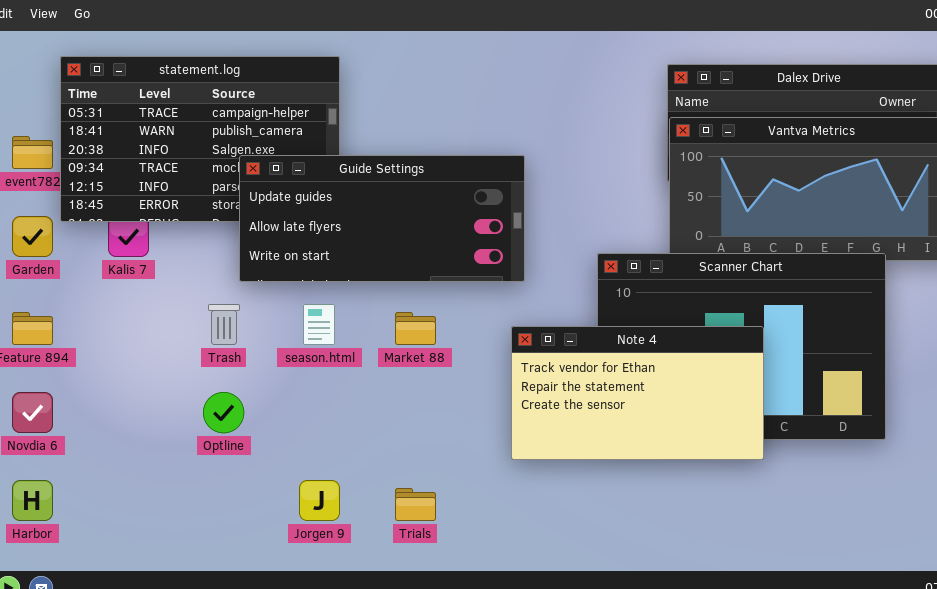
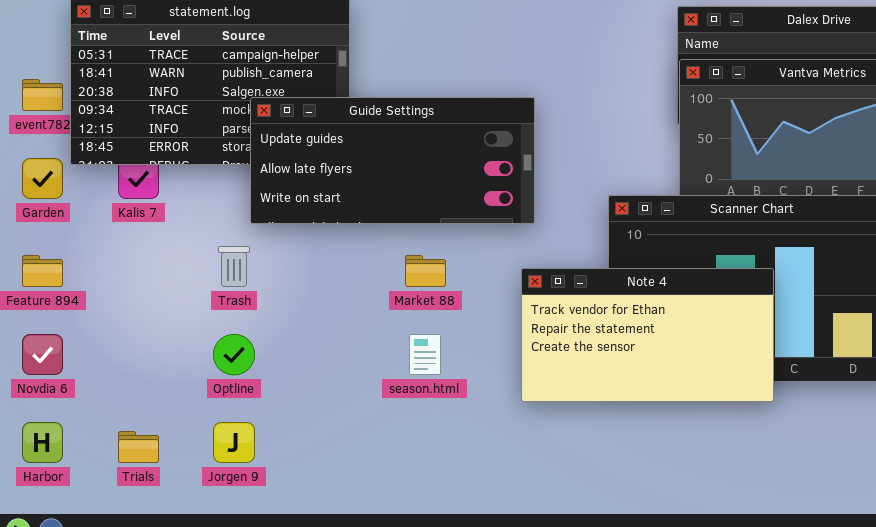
season.html: [303,304,335,345] -> [409,334,441,375], moved
Jorgen 9: [299,480,340,521] -> [213,422,255,463], moved
Trials: [395,488,436,521] -> [118,431,159,463], moved

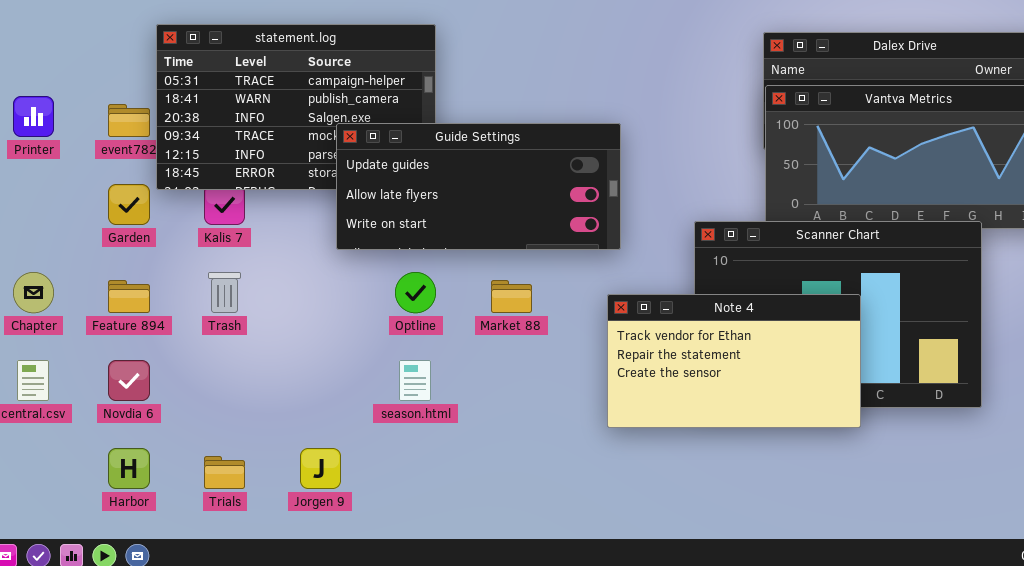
Trash: [218,246,250,287] -> [208,272,241,313], moved
Optline: [213,334,255,375] -> [395,272,436,313], moved
season.html: [409,334,441,375] -> [399,360,431,401], moved

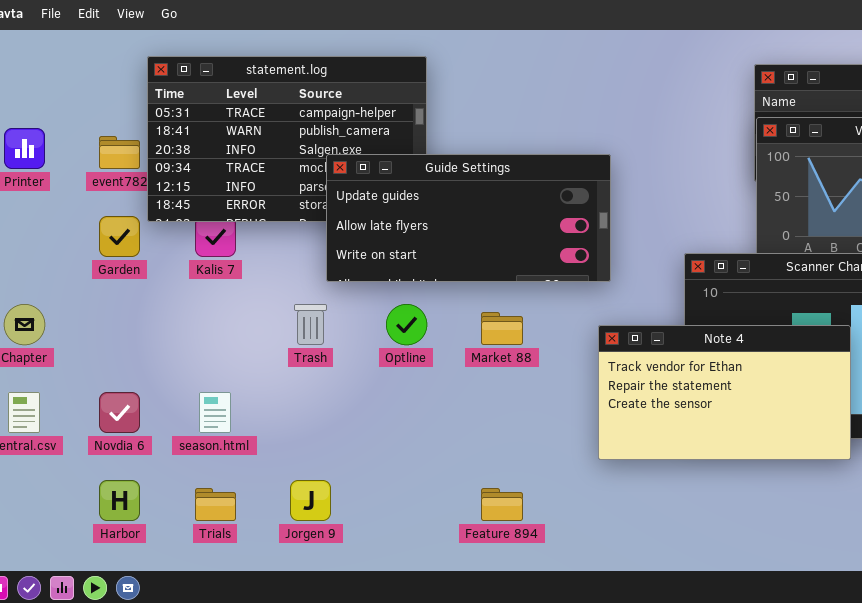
Trash: [208,272,241,313] -> [294,304,327,345], moved
Feature 894: [108,280,150,313] -> [481,488,523,521], moved
season.html: [399,360,431,401] -> [199,392,231,433], moved

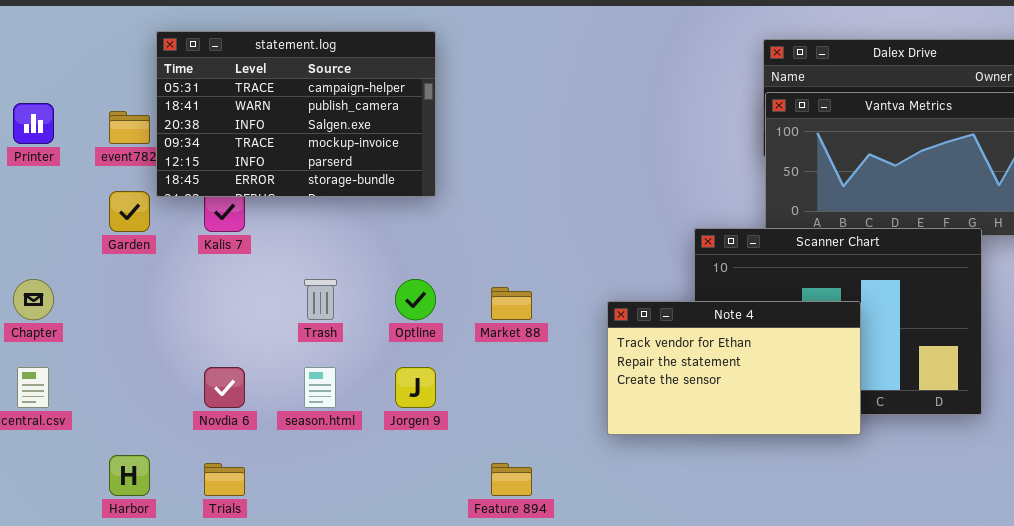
Guide Settings: [326,154,611,282] -> none, closed
Novdia 6: [99,392,140,433] -> [204,367,245,408], moved
season.html: [199,392,231,433] -> [304,367,336,408], moved
Jorgen 9: [290,480,331,521] -> [395,367,436,408], moved

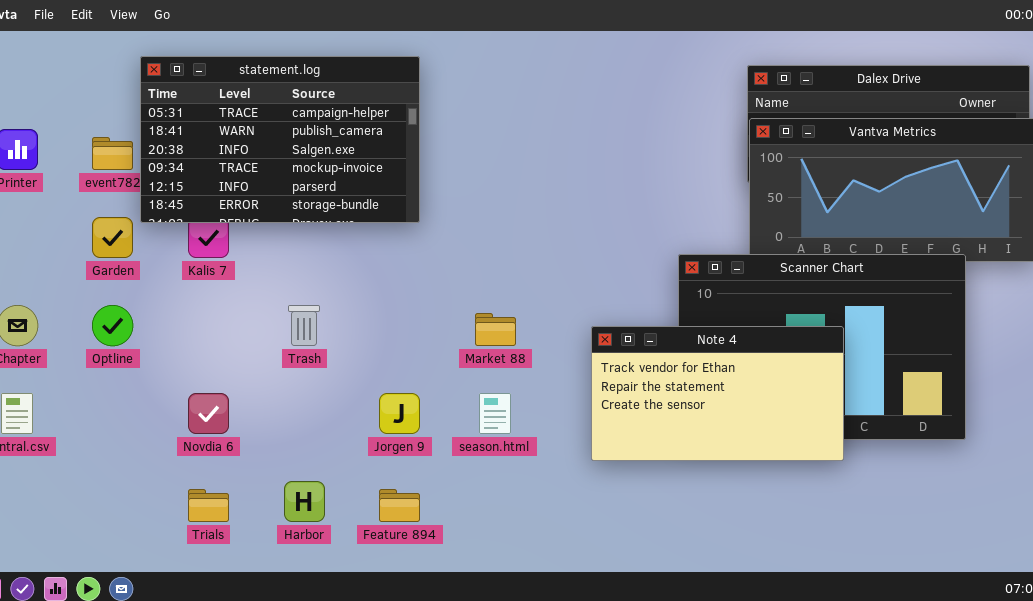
Optline: [395,279,436,320] -> [92,305,133,346], moved
season.html: [304,367,336,408] -> [479,393,511,434], moved
Harbor: [109,455,150,496] -> [284,481,325,522], moved
Feature 894: [491,463,532,496] -> [379,489,420,522], moved

